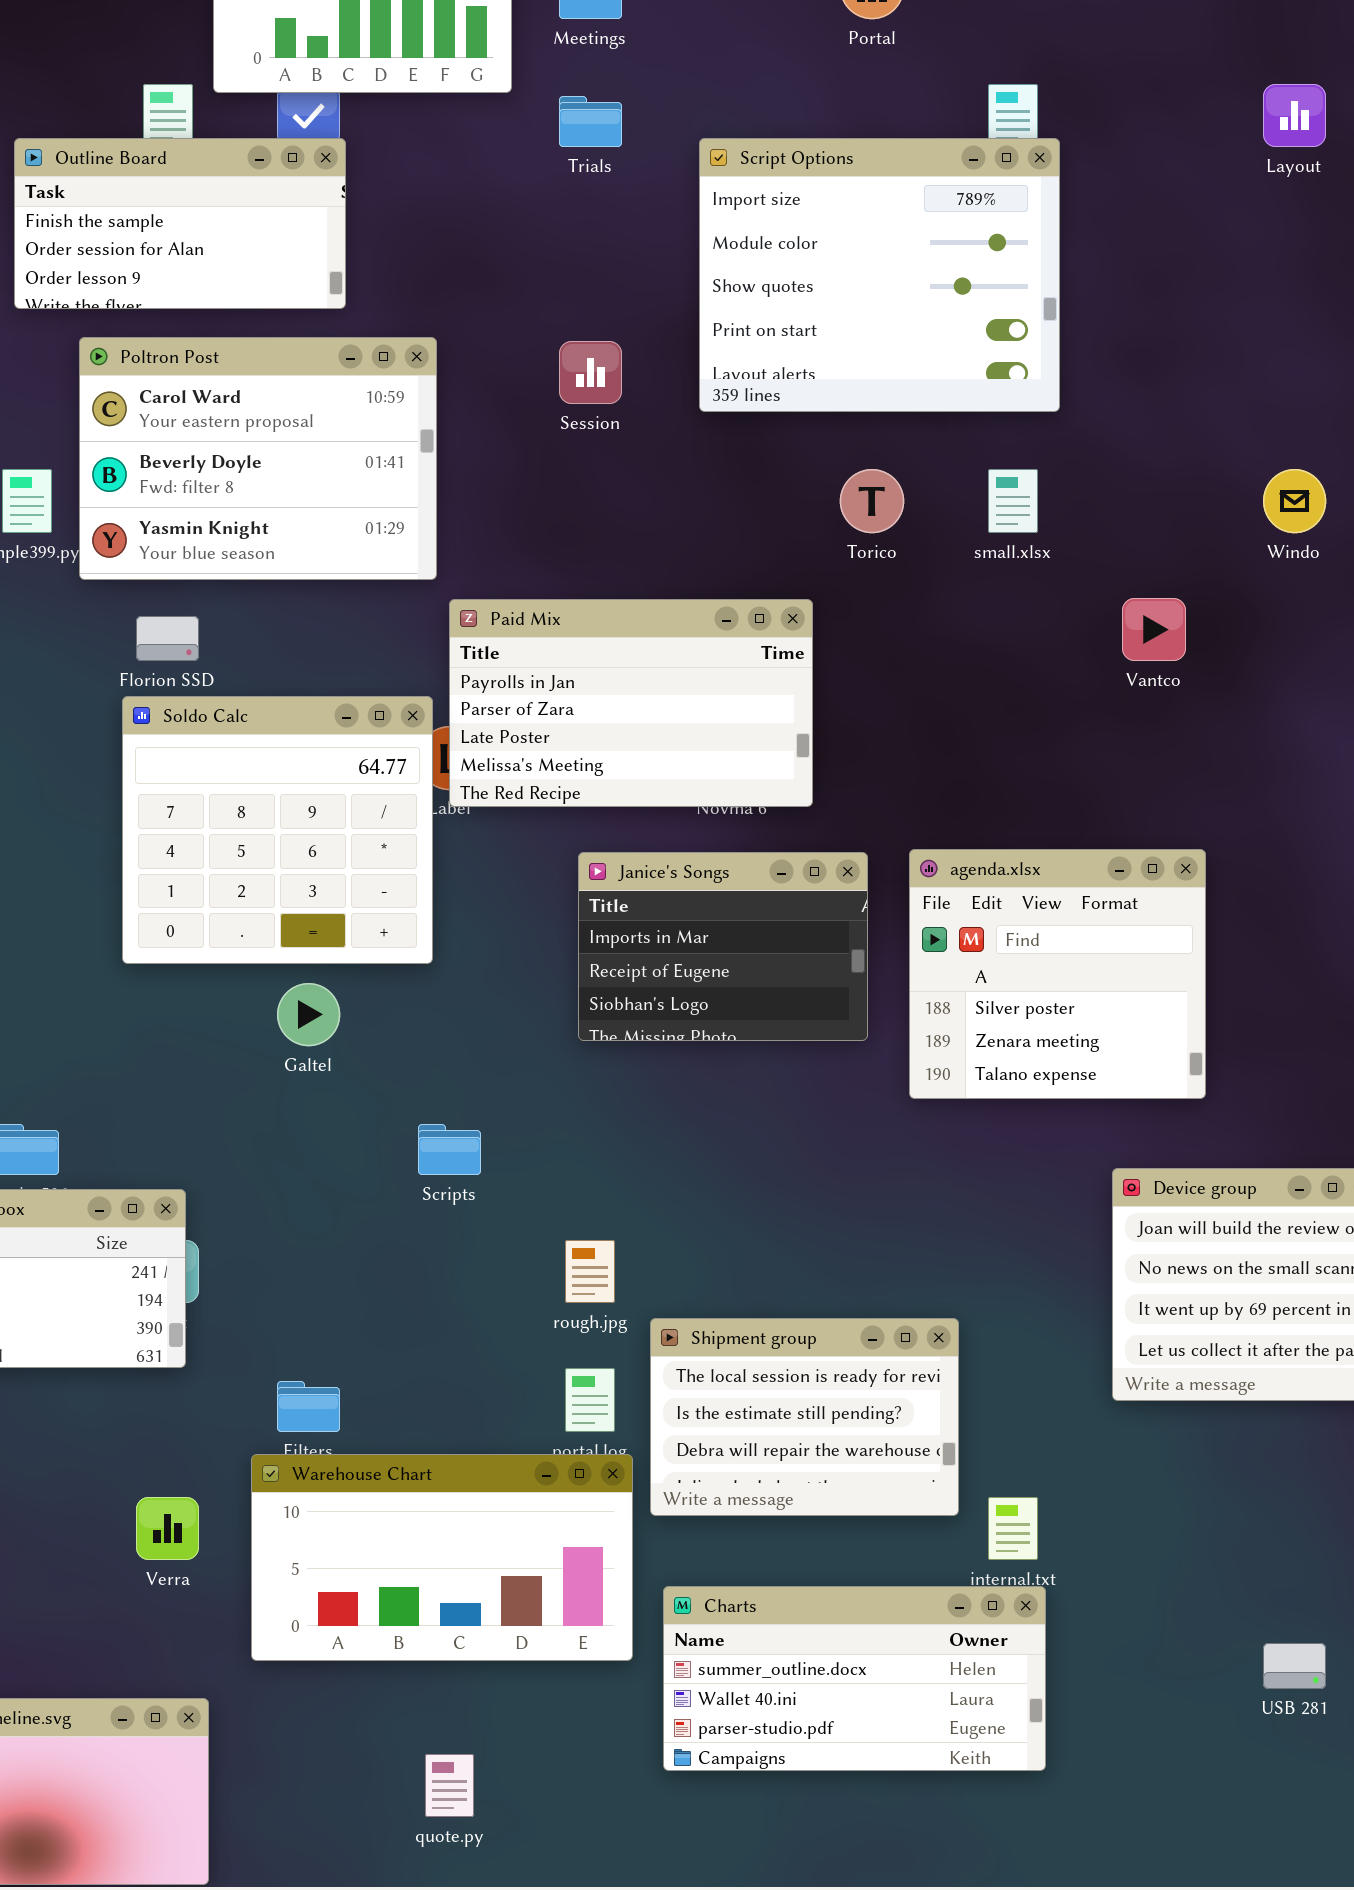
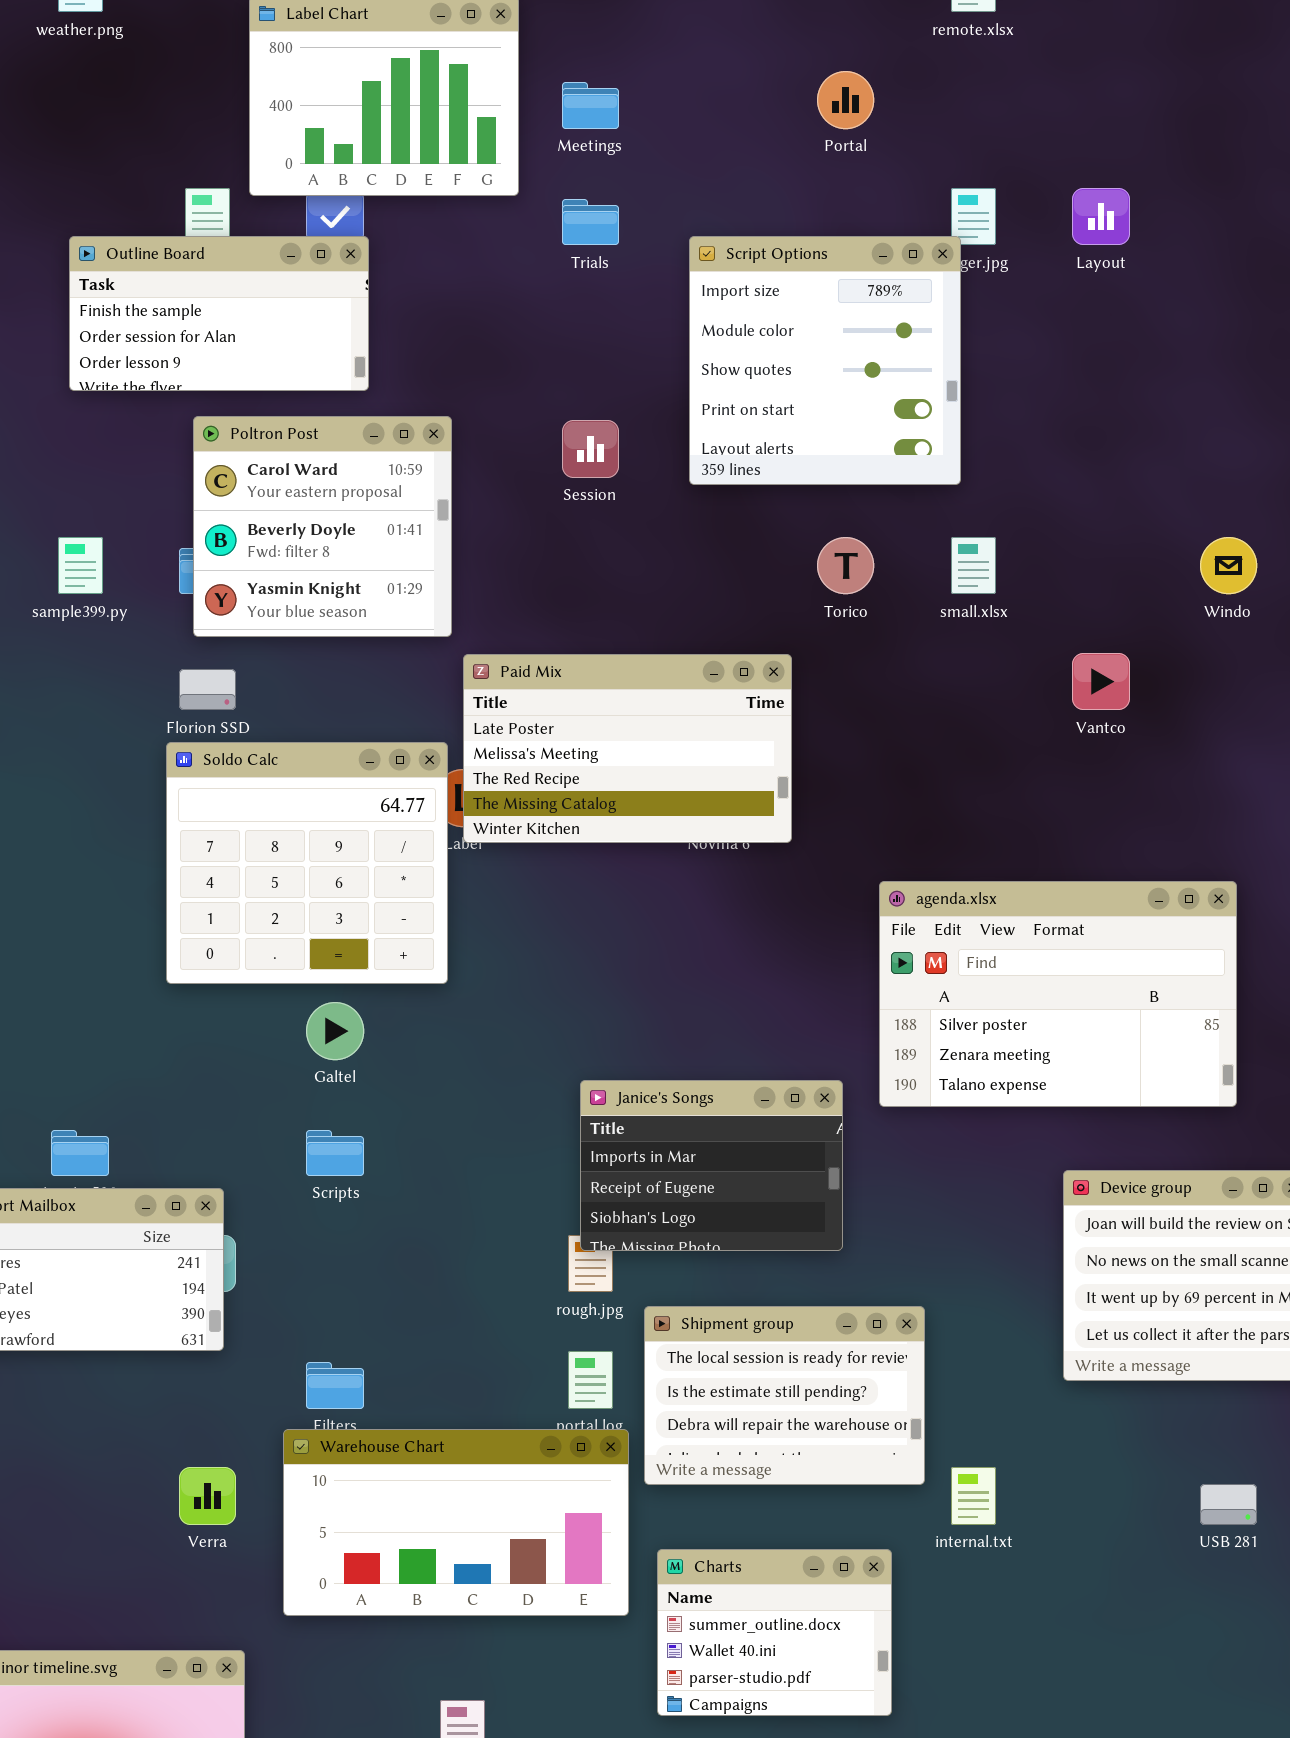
Layout: [1263,84,1326,147] -> [1072,188,1130,245], moved
Script Options: [699,138,1060,412] -> [689,236,961,485], resized
Poltron Post: [79,337,437,580] -> [193,416,452,637], resized
Paid Mix: [449,599,813,807] -> [463,654,792,843], scrolled down 2 rows
agenda.xlsx: [909,849,1206,1099] -> [879,881,1237,1107], resized
Janice's Songs: [578,852,868,1041] -> [580,1080,843,1251], moved
Scripts: [418,1124,481,1175] -> [306,1130,364,1176], moved
Charts: [663,1586,1046,1771] -> [657,1549,892,1716], resized
USB 281: [1263,1643,1326,1689] -> [1200,1484,1257,1525], moved

